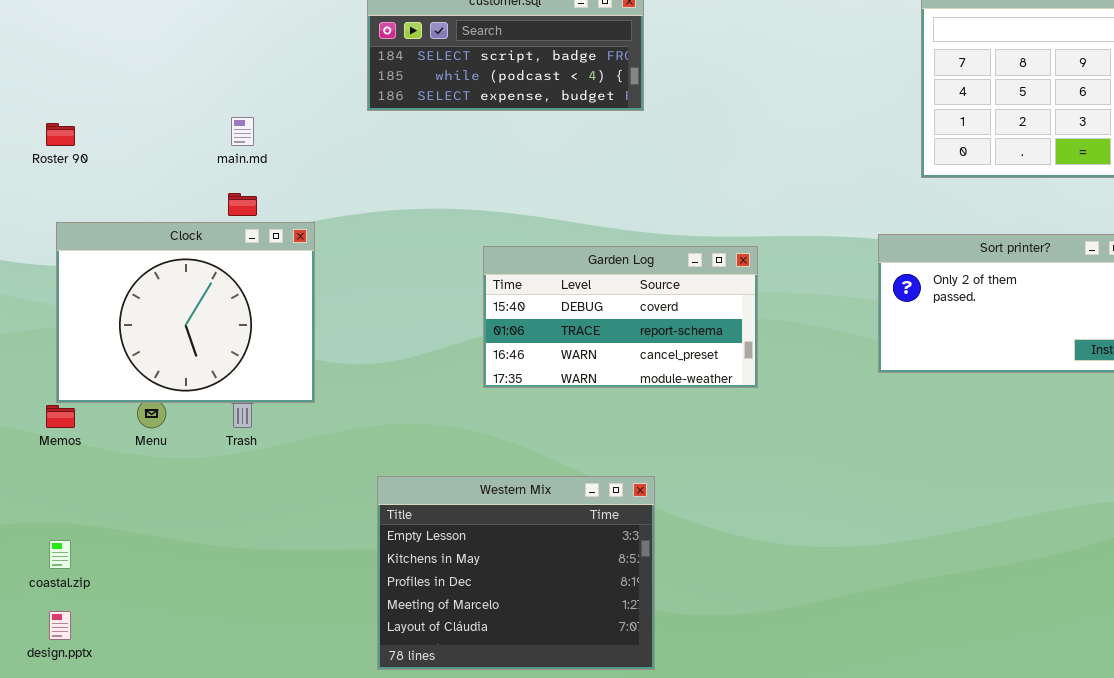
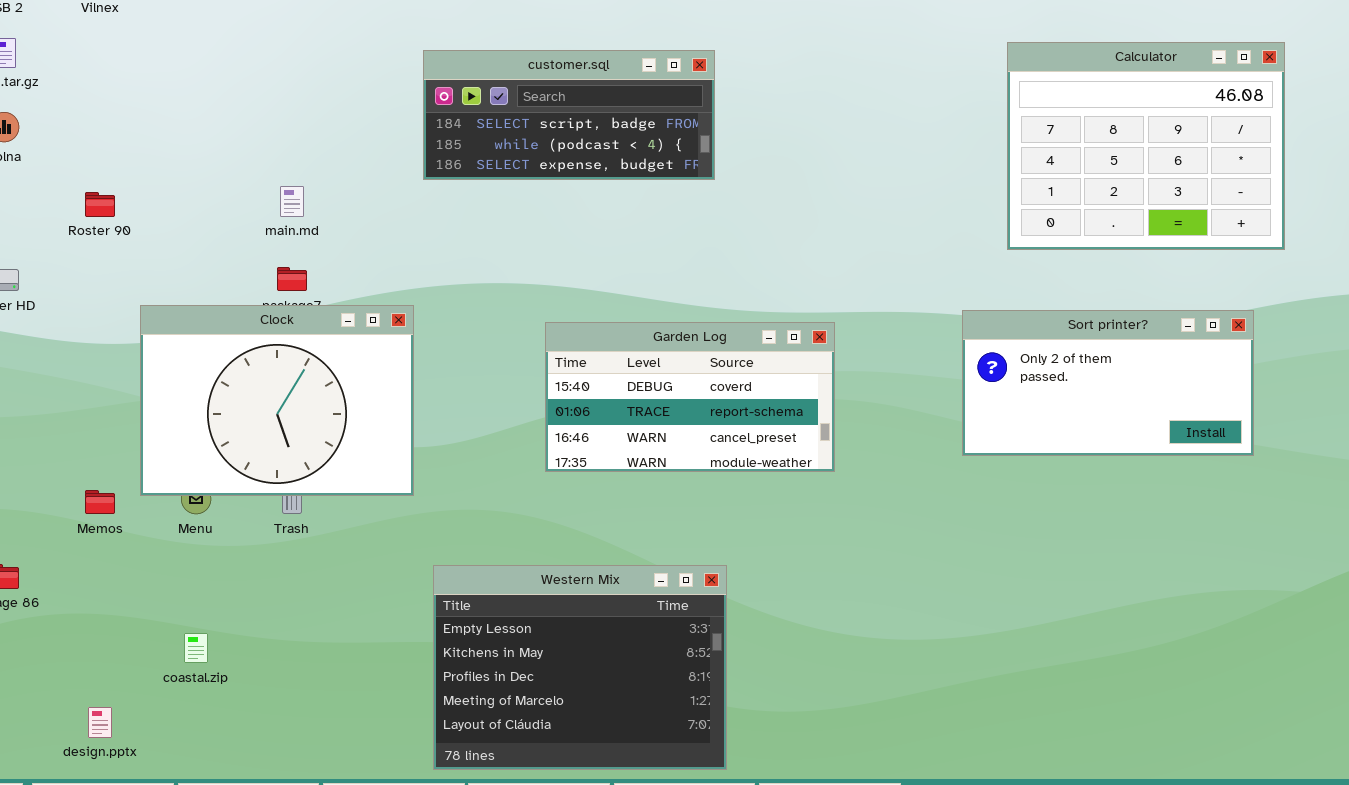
Clock: [56,222,315,403] -> [140,305,414,496], moved
coastal.zip: [49,540,71,569] -> [184,633,208,663], moved

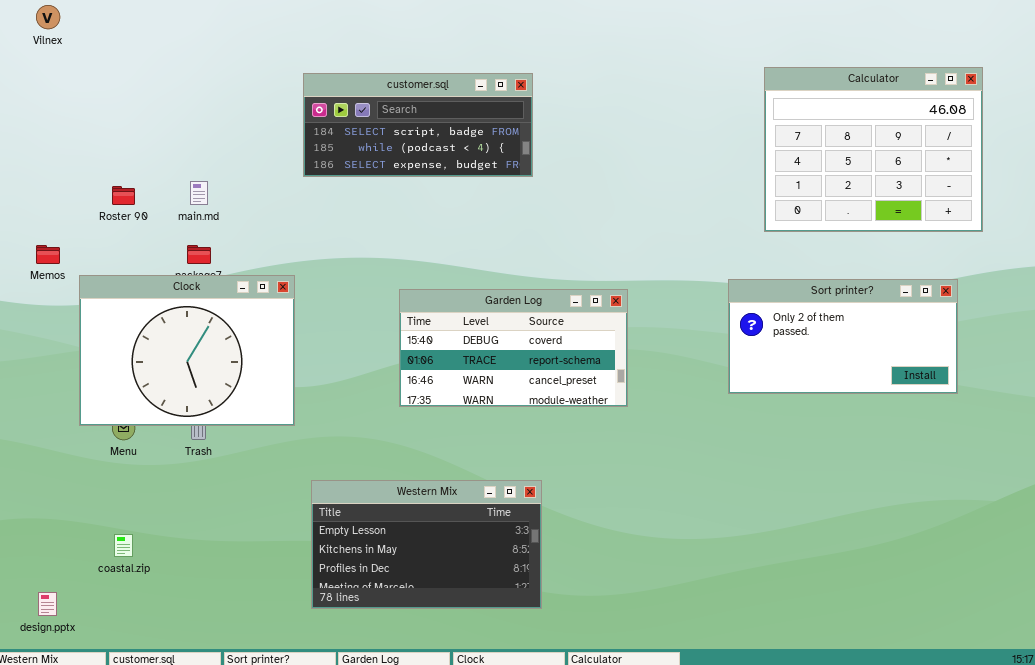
Roster 90: [85,192,115,217] -> [112,186,135,205], moved
Memos: [85,490,115,514] -> [36,245,60,264], moved
Western Mix: [433,565,727,770] -> [311,480,542,609], resized

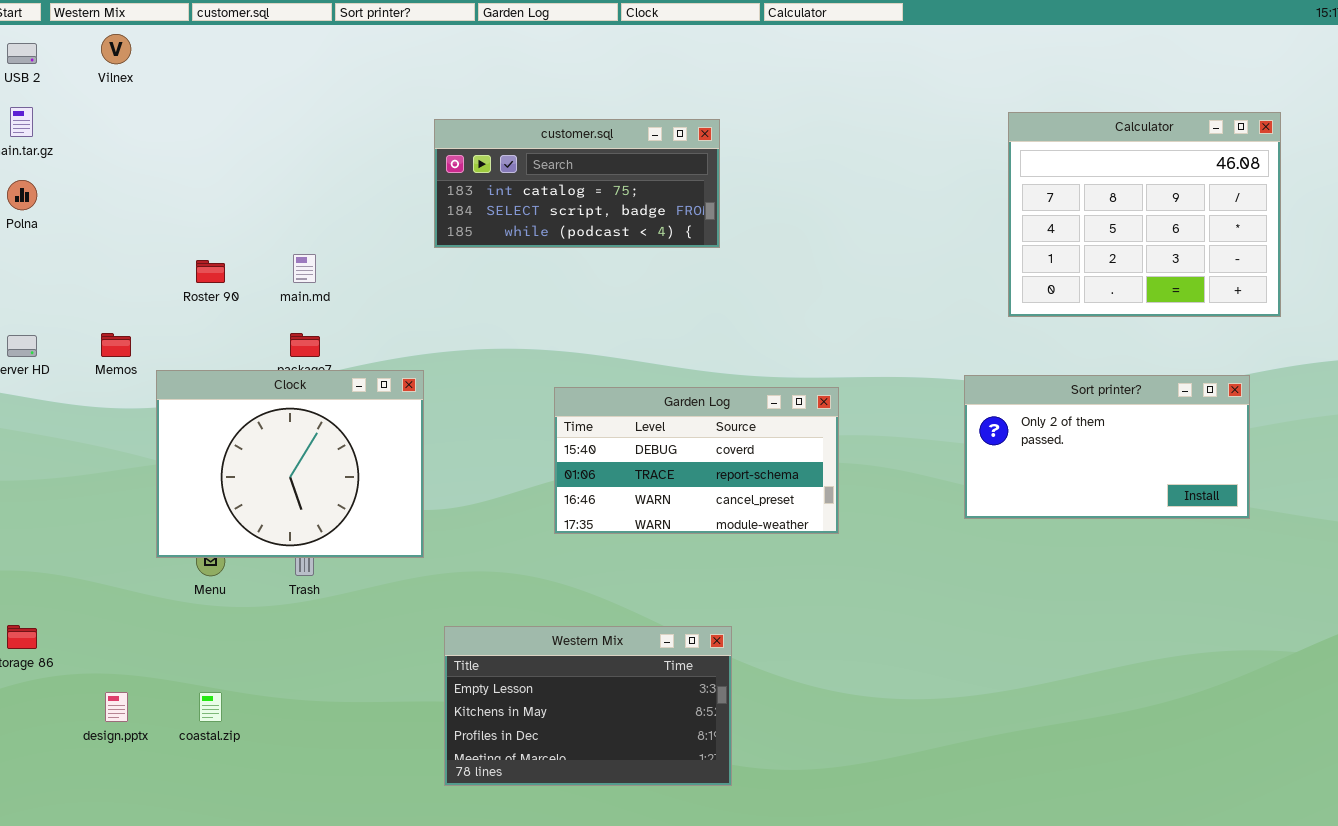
customer.sql: [303,73,533,177] -> [434,119,720,248], scrolled up 1 row
design.pptx: [38,592,57,616] -> [105,692,128,722], moved

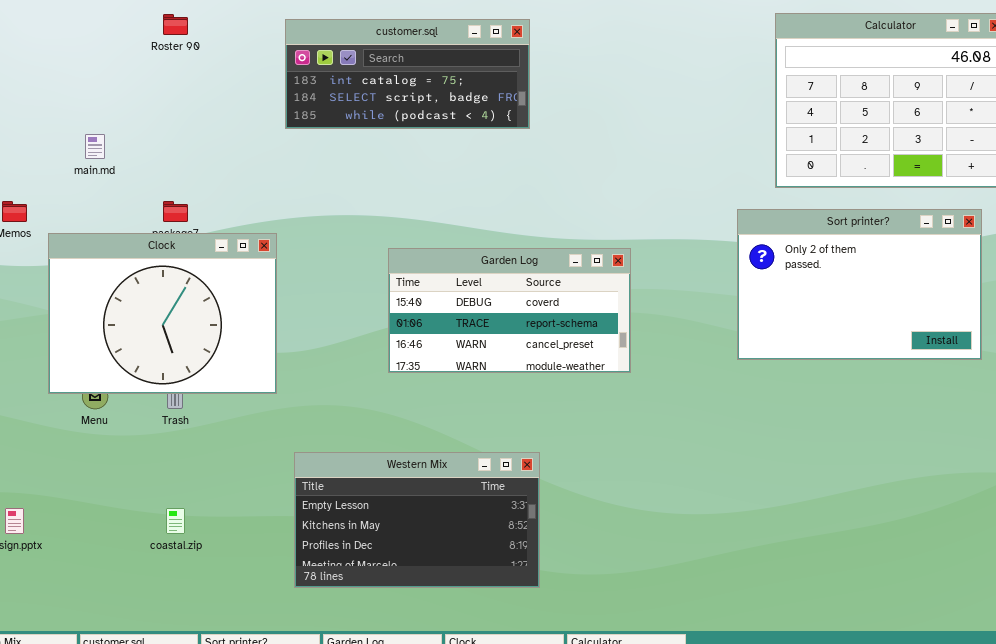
main.md: [293,254,316,283] -> [85,134,105,159], moved
Roster 90: [196,260,225,283] -> [163,14,188,35], moved
Sort printer?: [964,375,1250,519] -> [737,209,982,360], resized
coastal.zip: [199,692,222,722] -> [166,508,185,534], moved

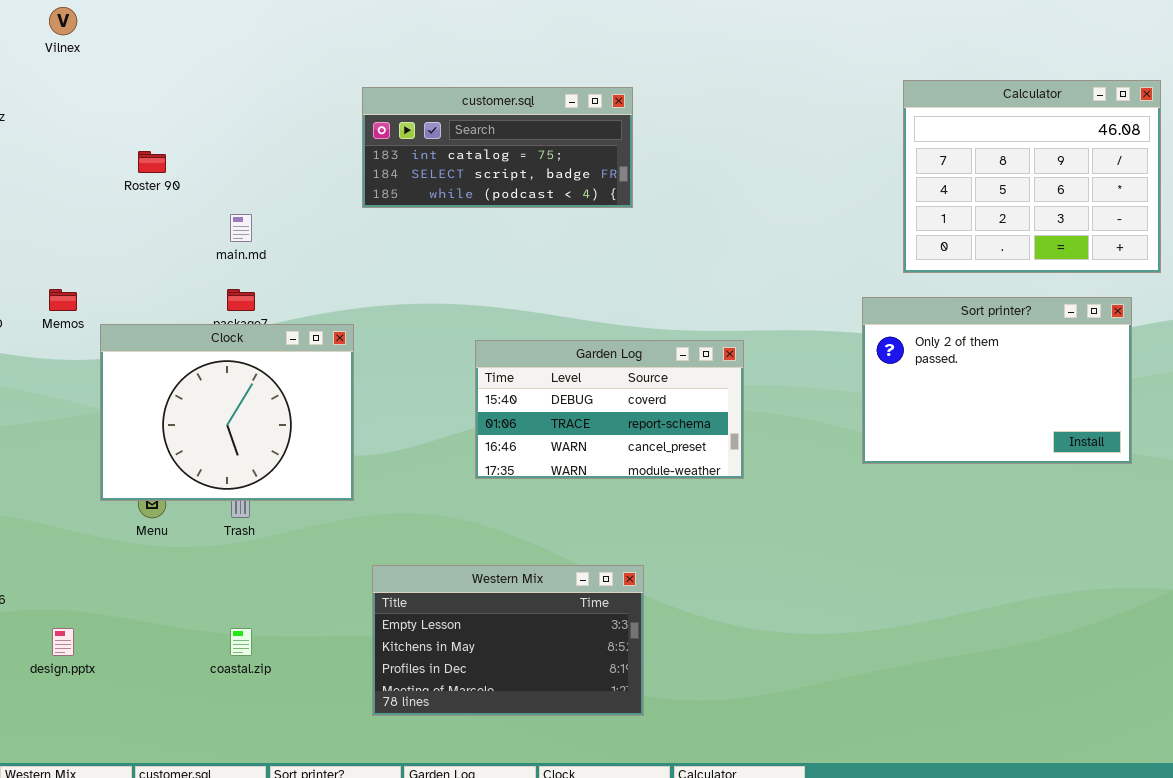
Roster 90: [163,14,188,35] -> [138,151,166,173], moved
main.md: [85,134,105,159] -> [230,214,252,242], moved

